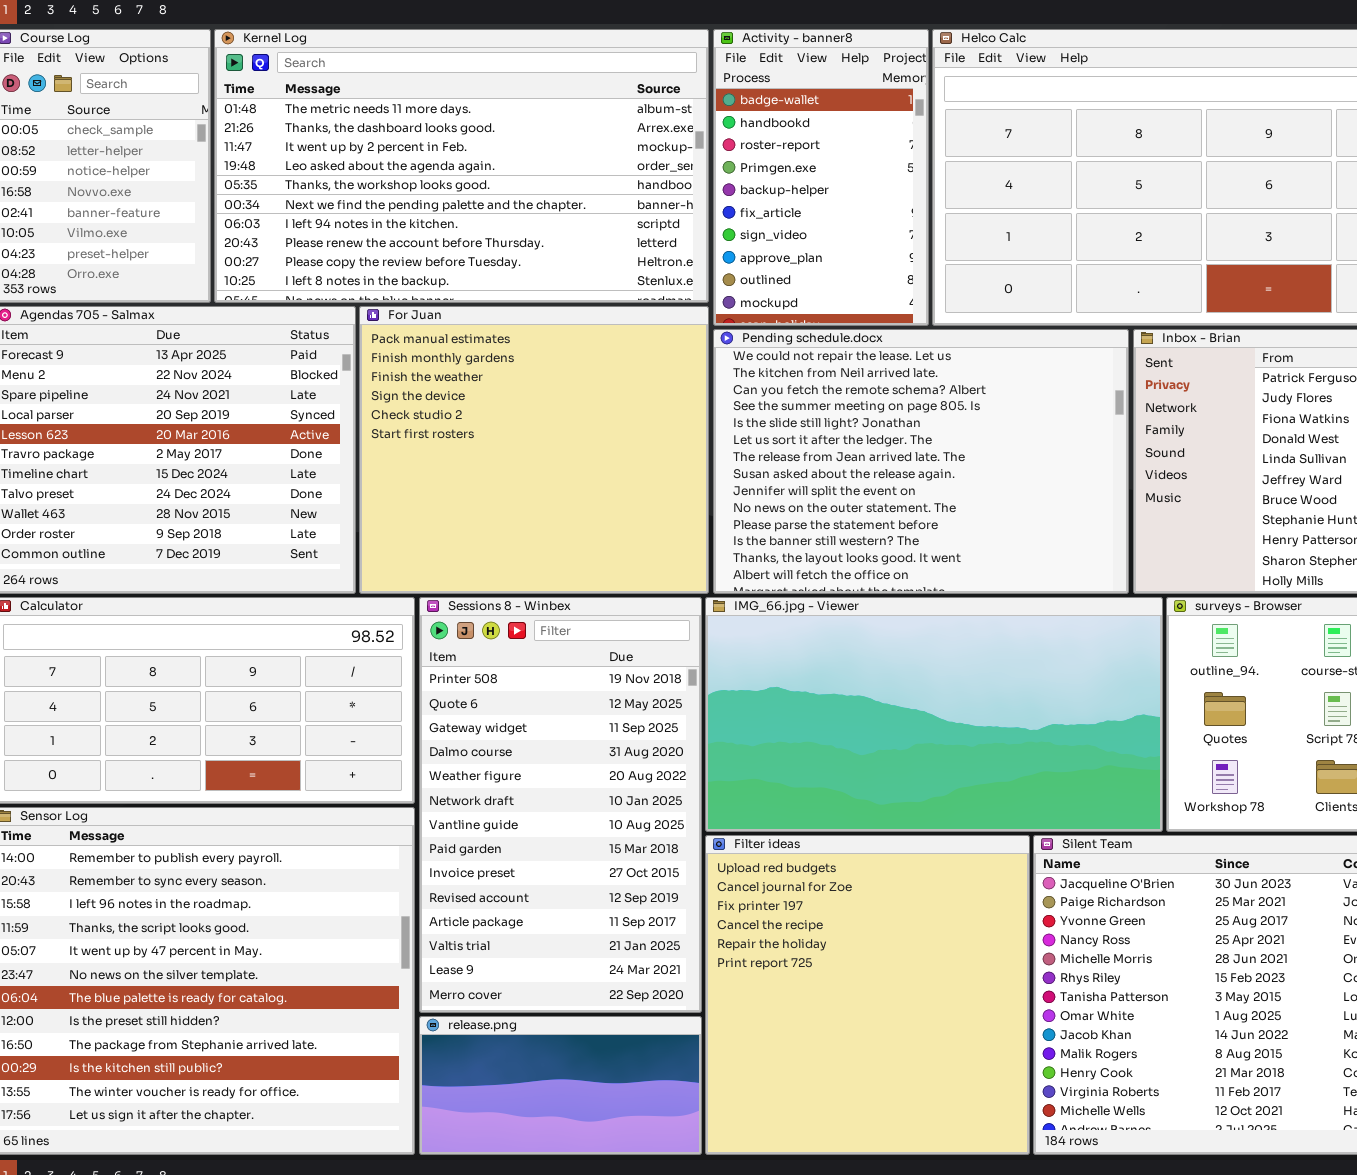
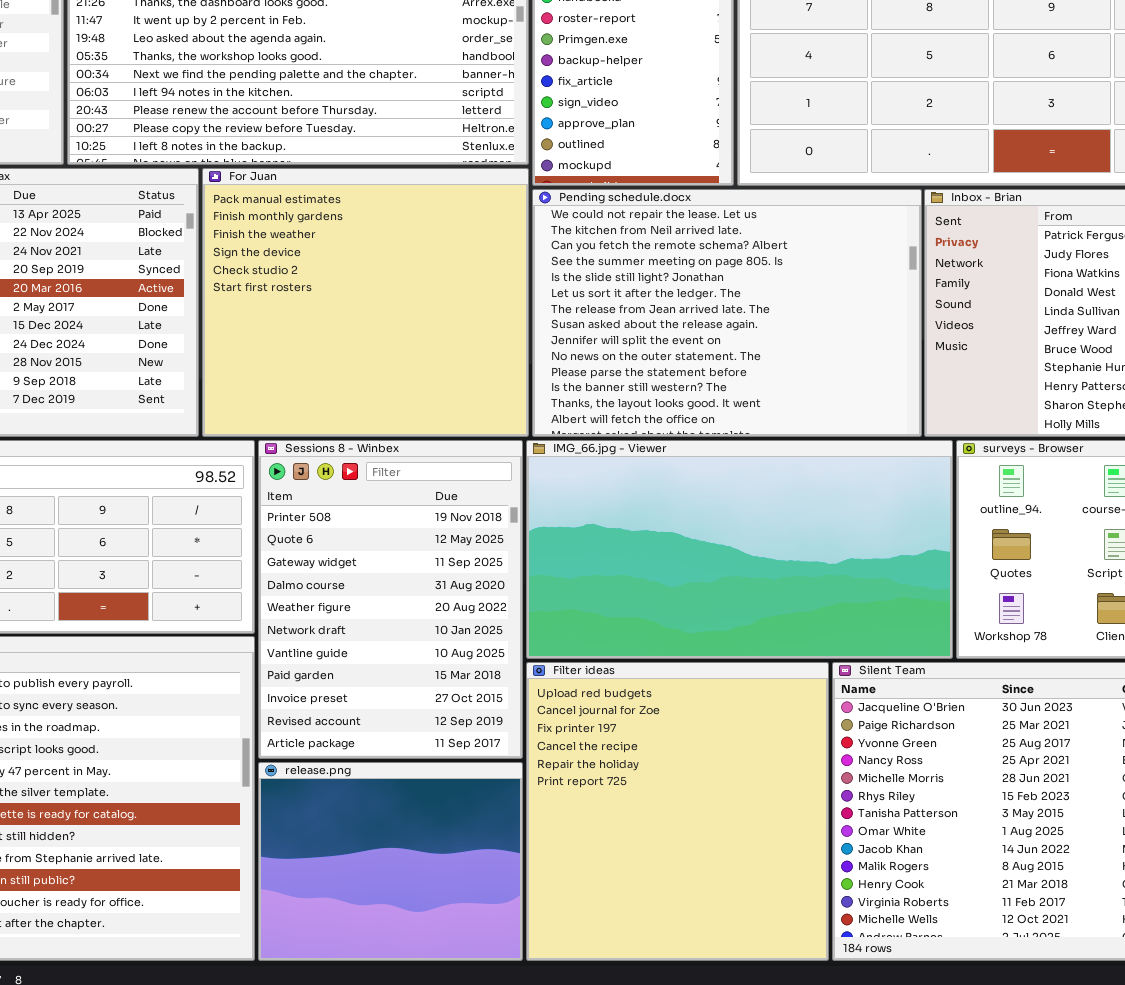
Sessions 8 - Winbex: [419,597,702,1013] -> [258,440,523,759], resized
release.png: [419,1016,702,1155] -> [258,762,523,961], resized

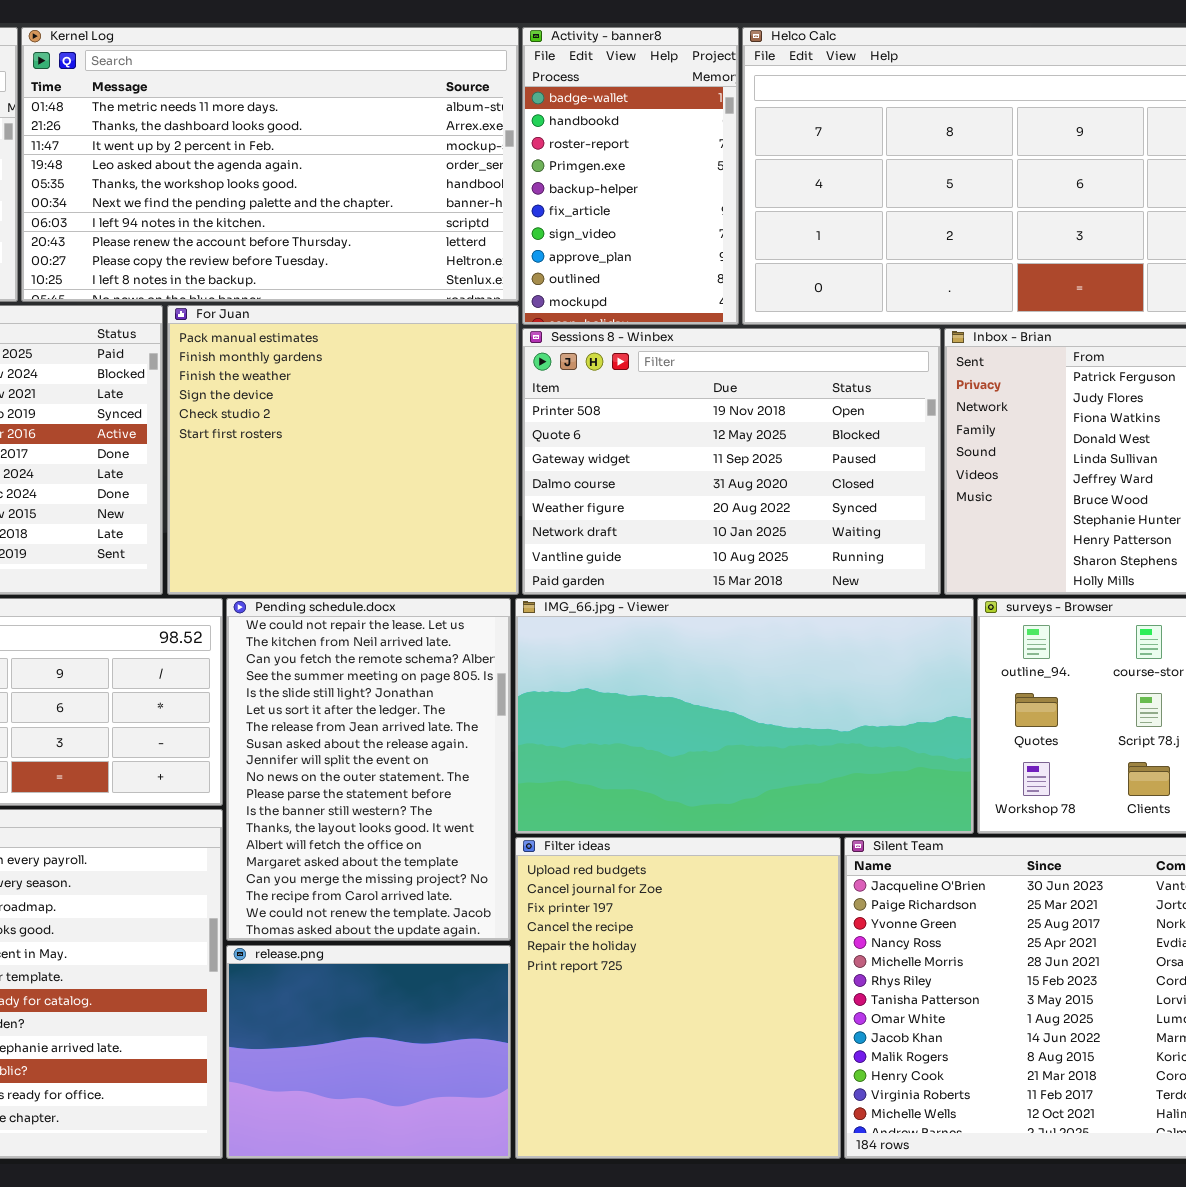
Pending schedule.docx: [532,189,922,437] -> [226,598,511,941], moved, resized
Sessions 8 - Winbex: [258,440,523,759] -> [522,328,941,595], moved, resized

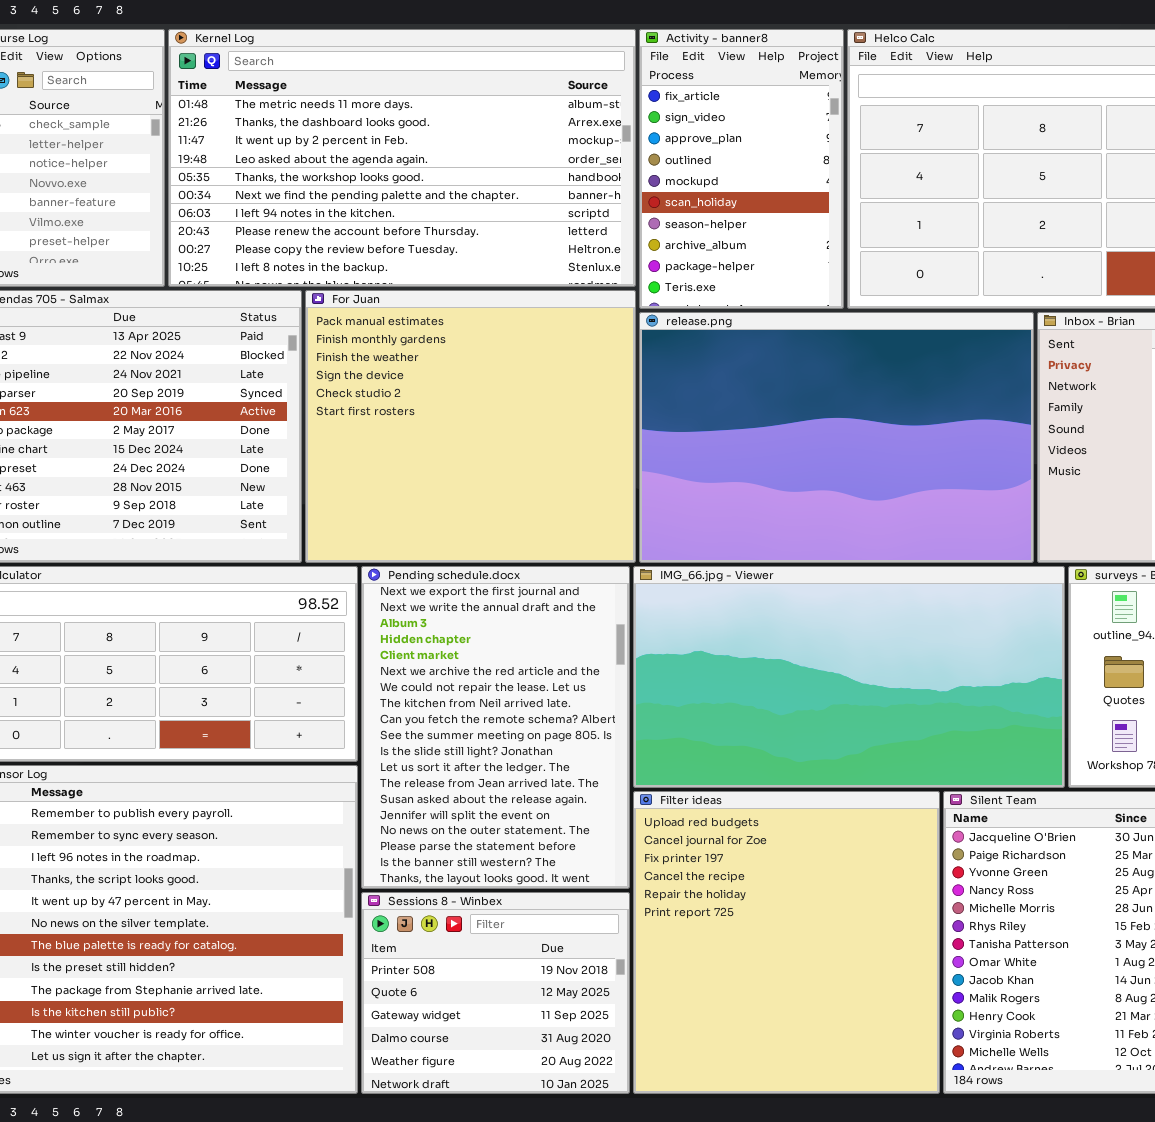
Activity - banner8: [522,27,739,325] -> [639,29,844,309], scrolled down 5 rows
Sessions 8 - Winbex: [522,328,941,595] -> [361,892,630,1094], moved, resized
Pending schedule.docx: [226,598,511,941] -> [361,566,630,889], scrolled up 6 rows
release.png: [226,945,511,1159] -> [639,312,1034,563], moved, resized

